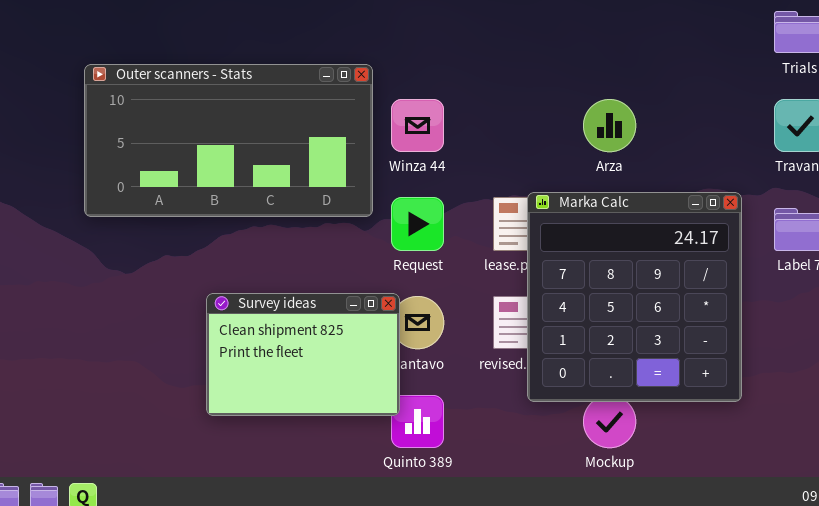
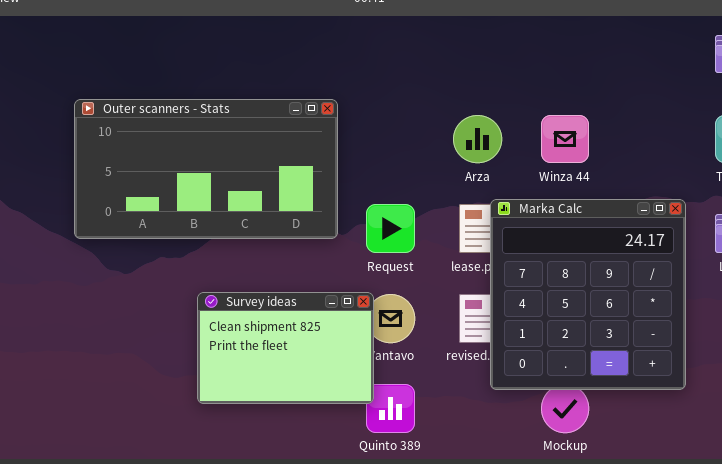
Outer scanners - Stats: [84,64,373,217] -> [74,99,338,239], moved
Winza 44: [391,99,444,152] -> [541,115,589,163], moved
Arza: [583,99,636,152] -> [453,115,502,163], moved

